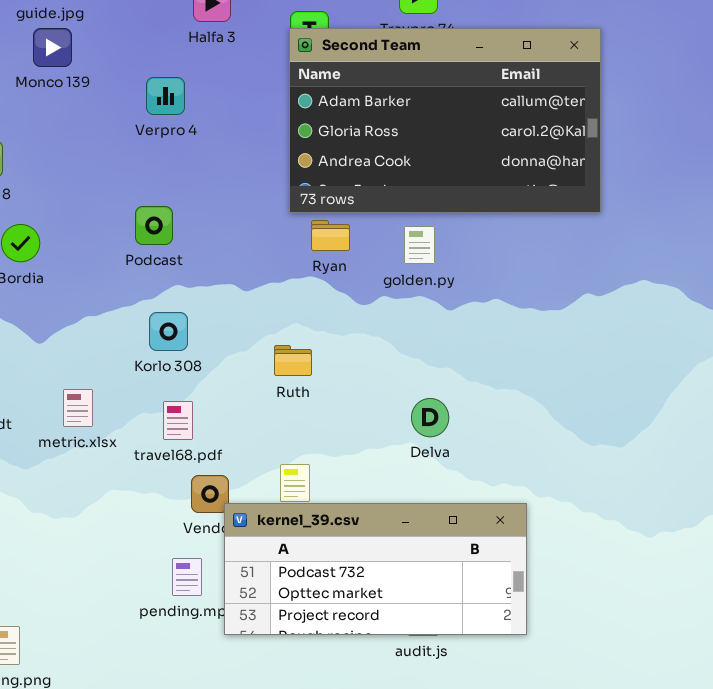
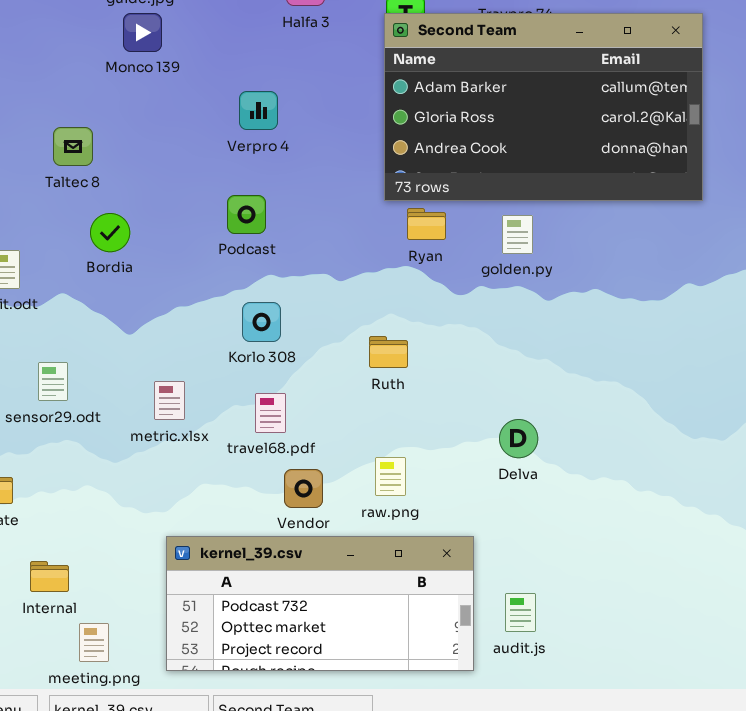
Verpro 4: [146,77,185,115] -> [239,91,278,130], moved
Delva: [411,398,449,437] -> [499,419,538,458], moved
kernel_39.csv: [224,503,527,635] -> [166,536,474,671], moved

